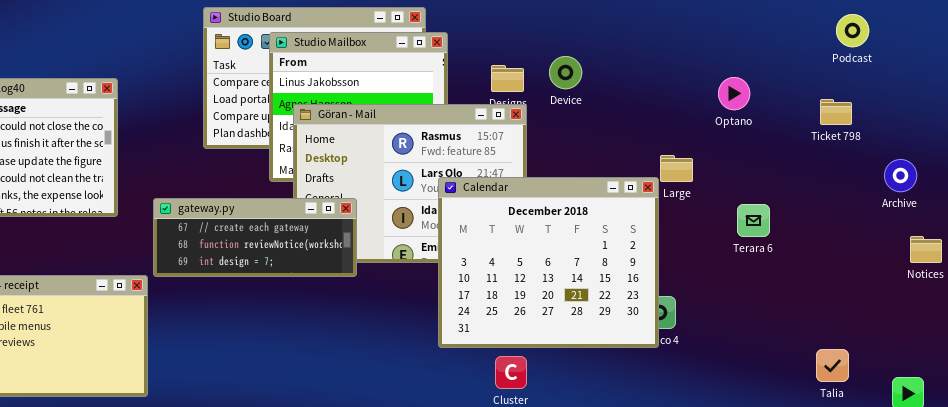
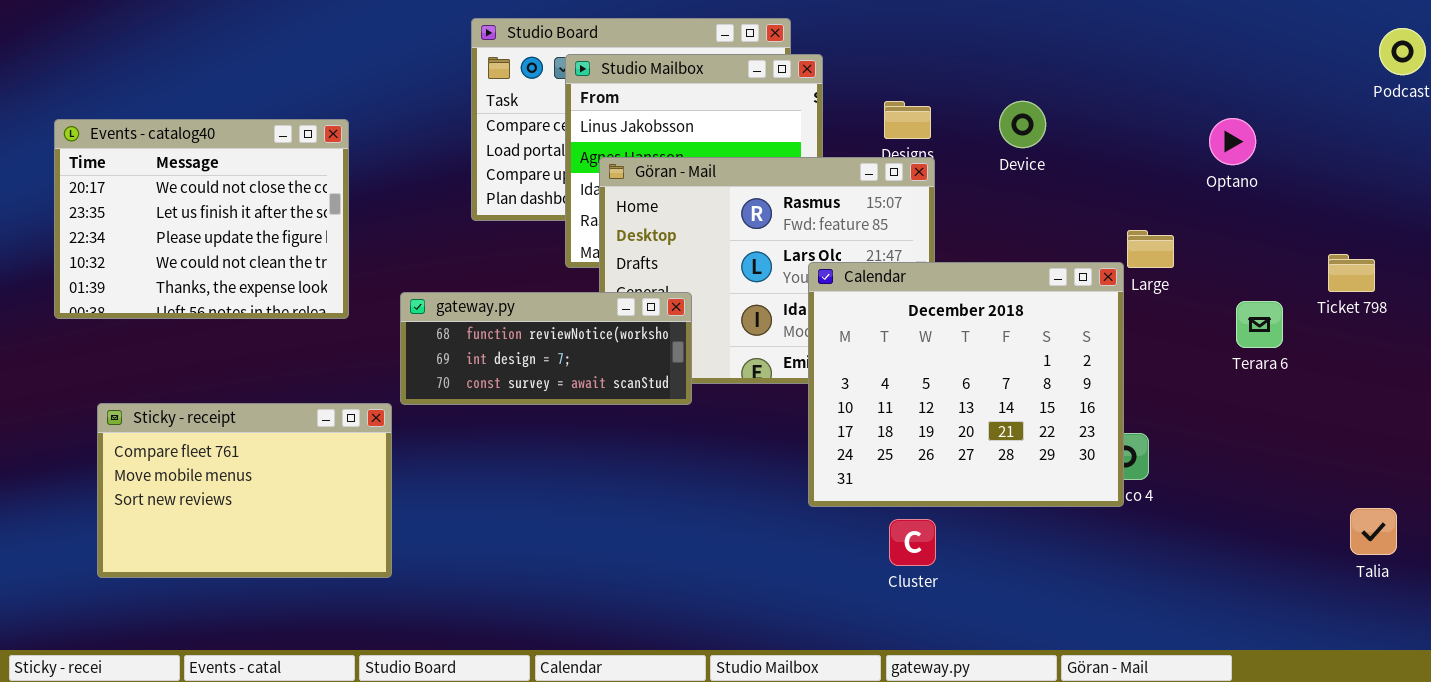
Device: [549,56,582,89] -> [999,101,1046,148], moved
Ticket 798: [820,99,852,125] -> [1328,254,1375,292], moved
gateway.py: [153,198,357,277] -> [400,292,692,405], scrolled down 1 row

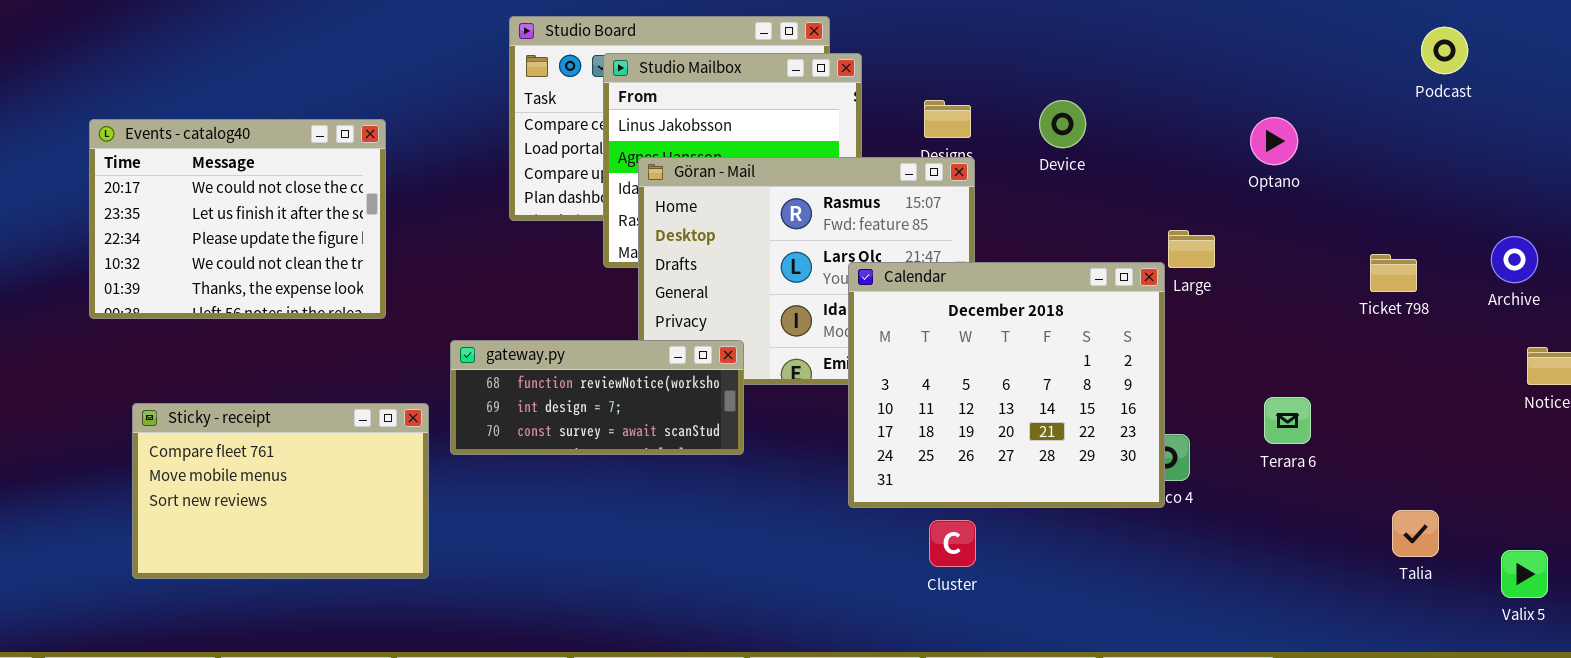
gateway.py: [400,292,692,405] -> [450,340,744,455], moved
Terara 6: [1236,301,1283,348] -> [1264,397,1311,444], moved

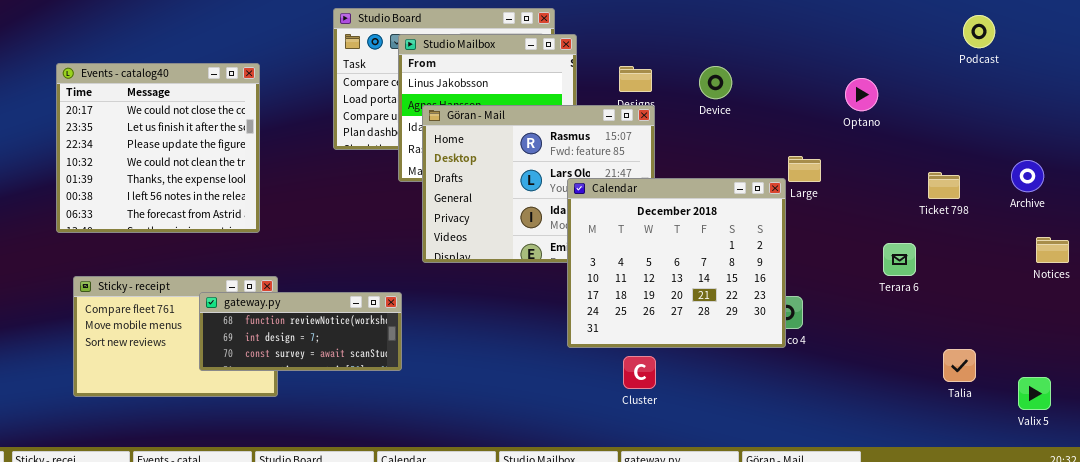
Events - catalog40: [89,119,386,319] -> [56,63,260,233], moved, resized
gateway.py: [450,340,744,455] -> [199,292,402,371], moved
Terara 6: [1264,397,1311,444] -> [883,243,916,276], moved

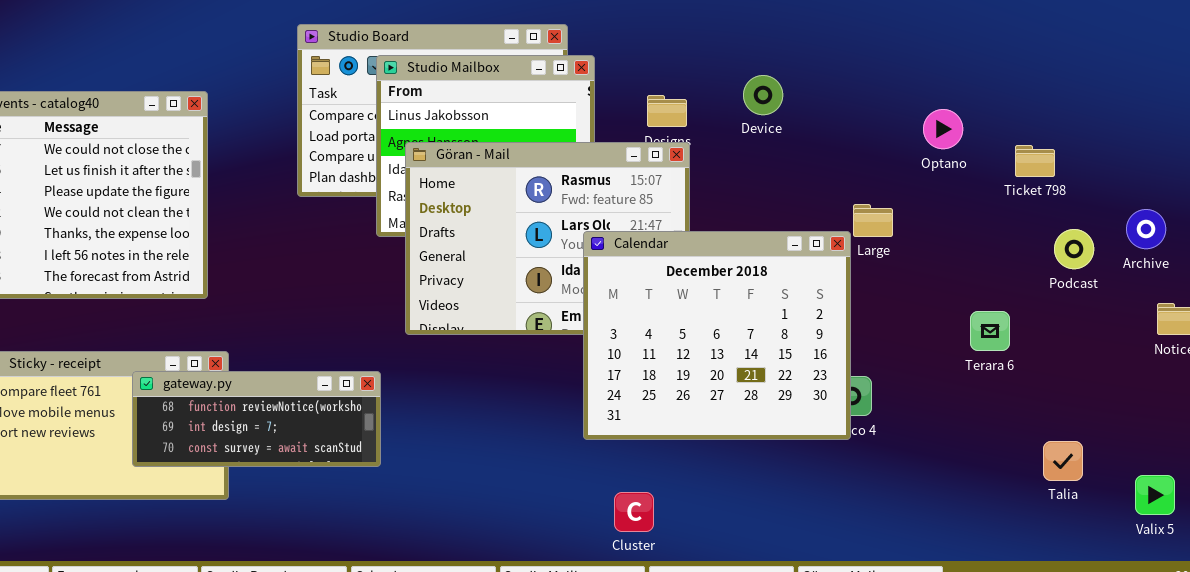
Podcast: [963,15,995,48] -> [1054,229,1094,269], moved
Device: [699,66,732,99] -> [743,75,783,115], moved
Ticket 798: [928,172,960,199] -> [1015,145,1055,177], moved
Cluster: [623,356,656,389] -> [614,492,654,532], moved

